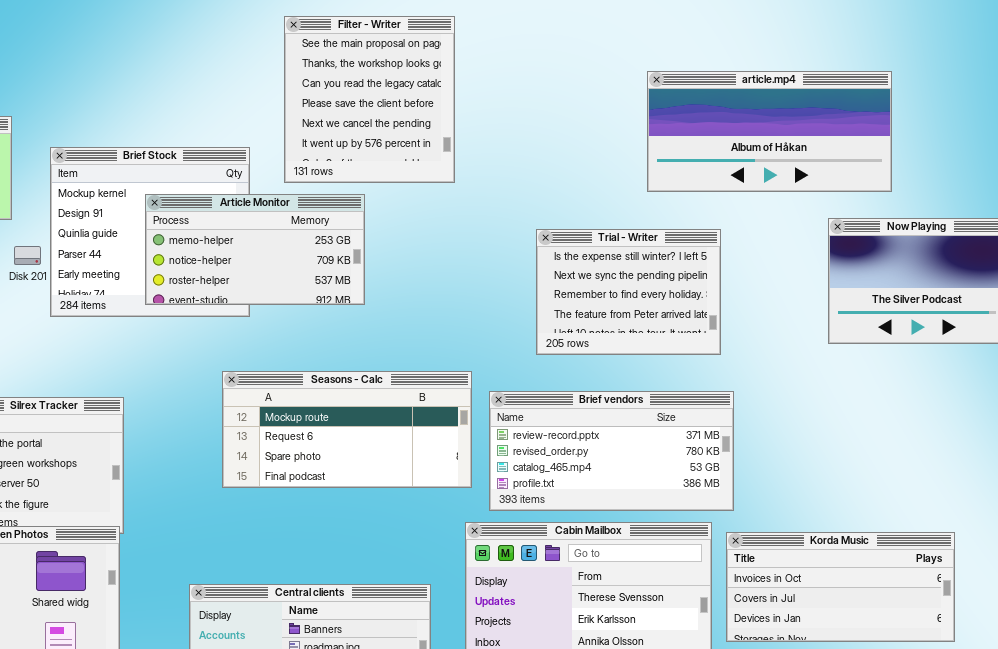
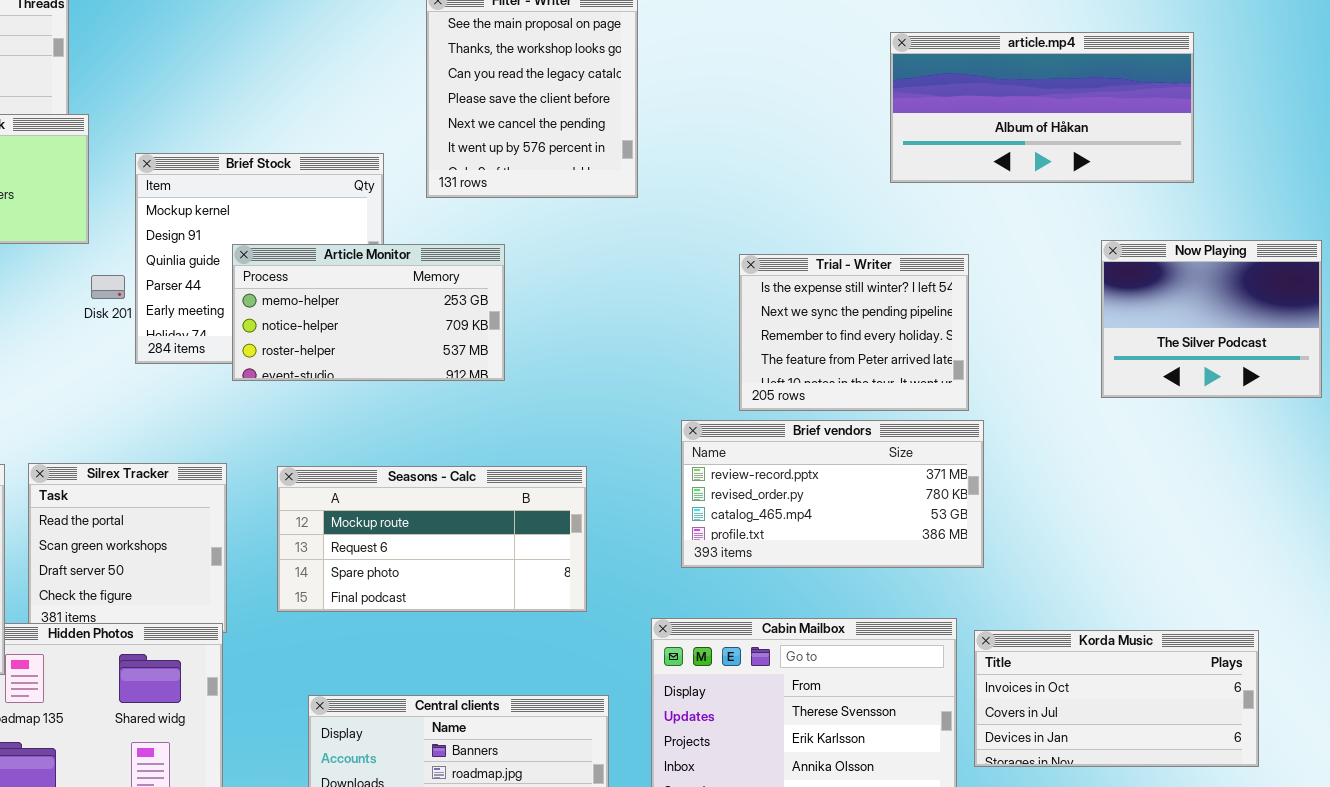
article.mp4: [647,71,892,192] -> [890,32,1194,183], moved
Article Monitor: [145,194,365,305] -> [232,244,505,381], moved
Seasons - Calc: [222,371,472,488] -> [277,466,587,612], moved
Brief vendors: [489,391,734,511] -> [681,420,984,568], moved

